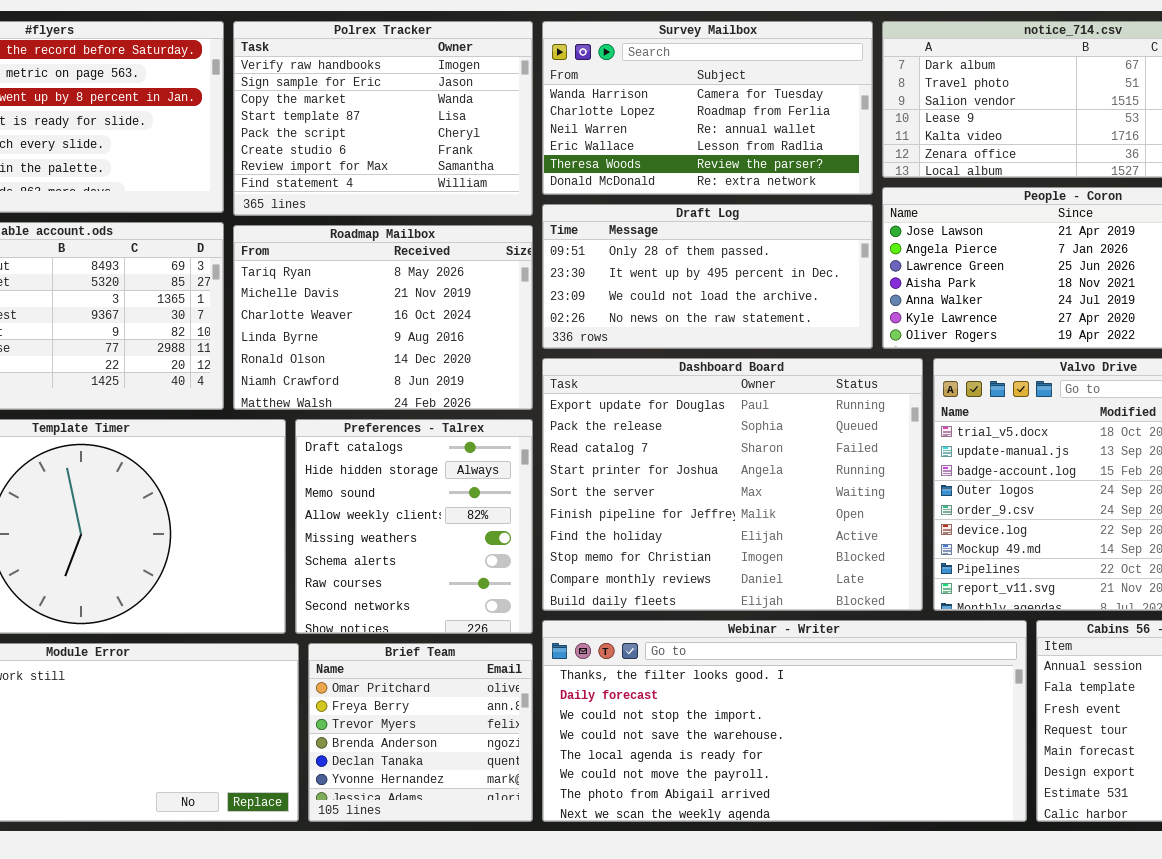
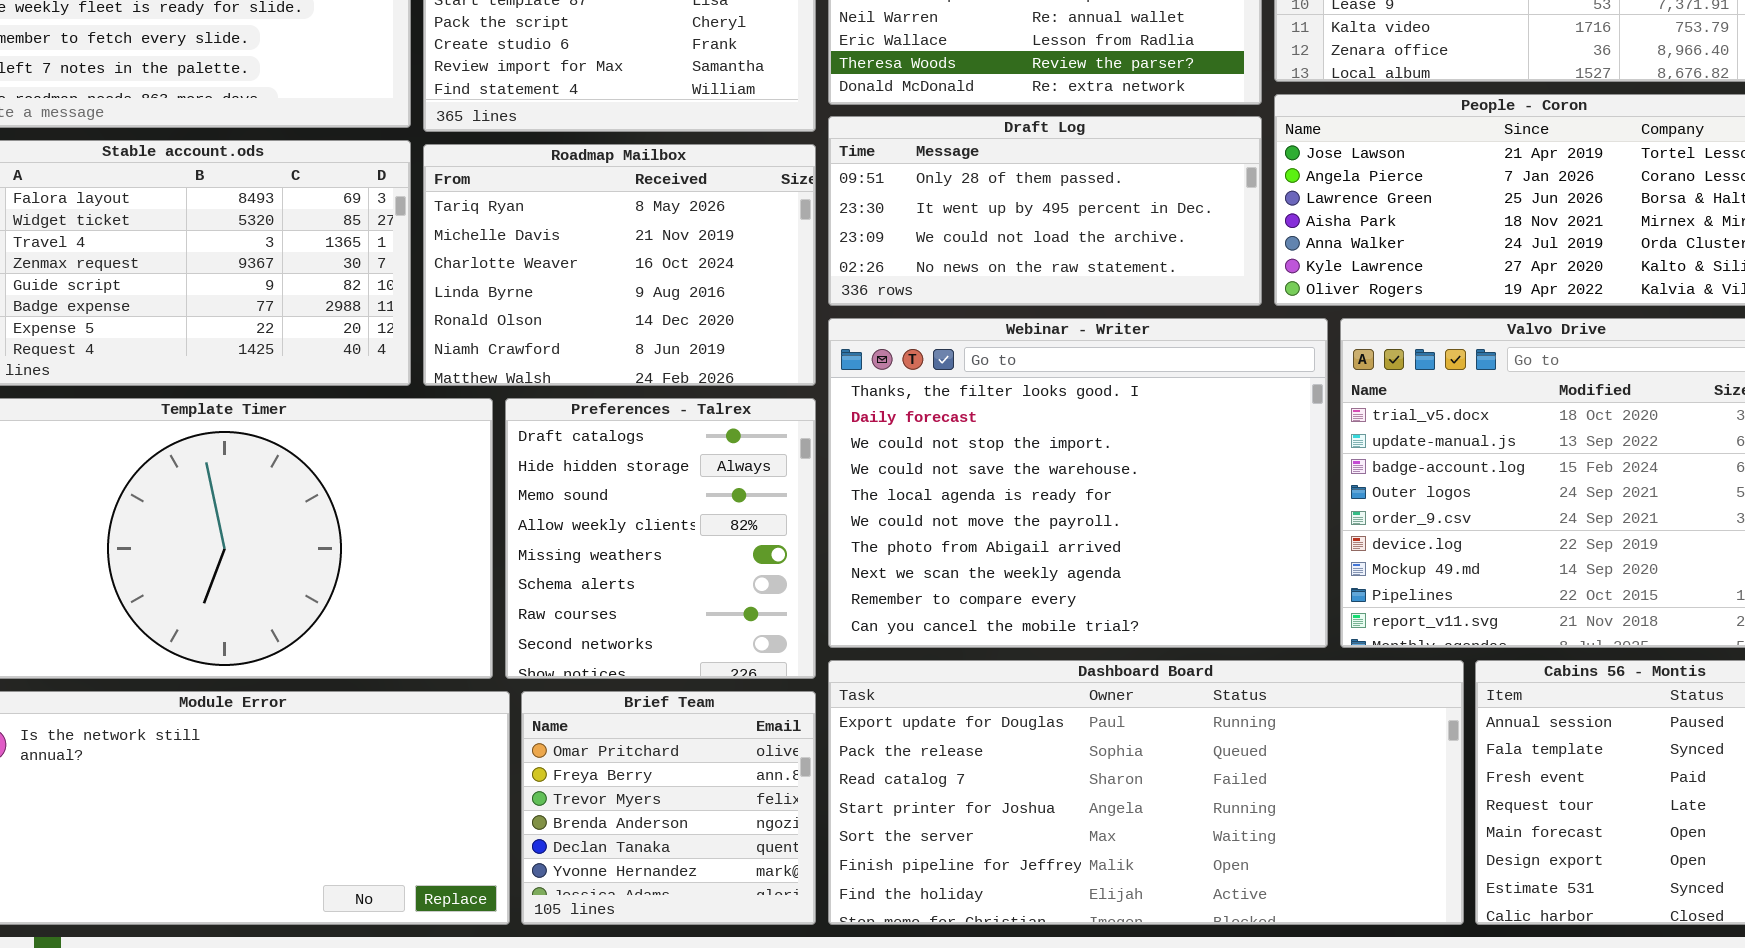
Dashboard Board: [542,358,923,611] -> [828,660,1464,925], moved, resized
Webinar - Writer: [542,620,1027,822] -> [828,318,1328,648], moved, resized

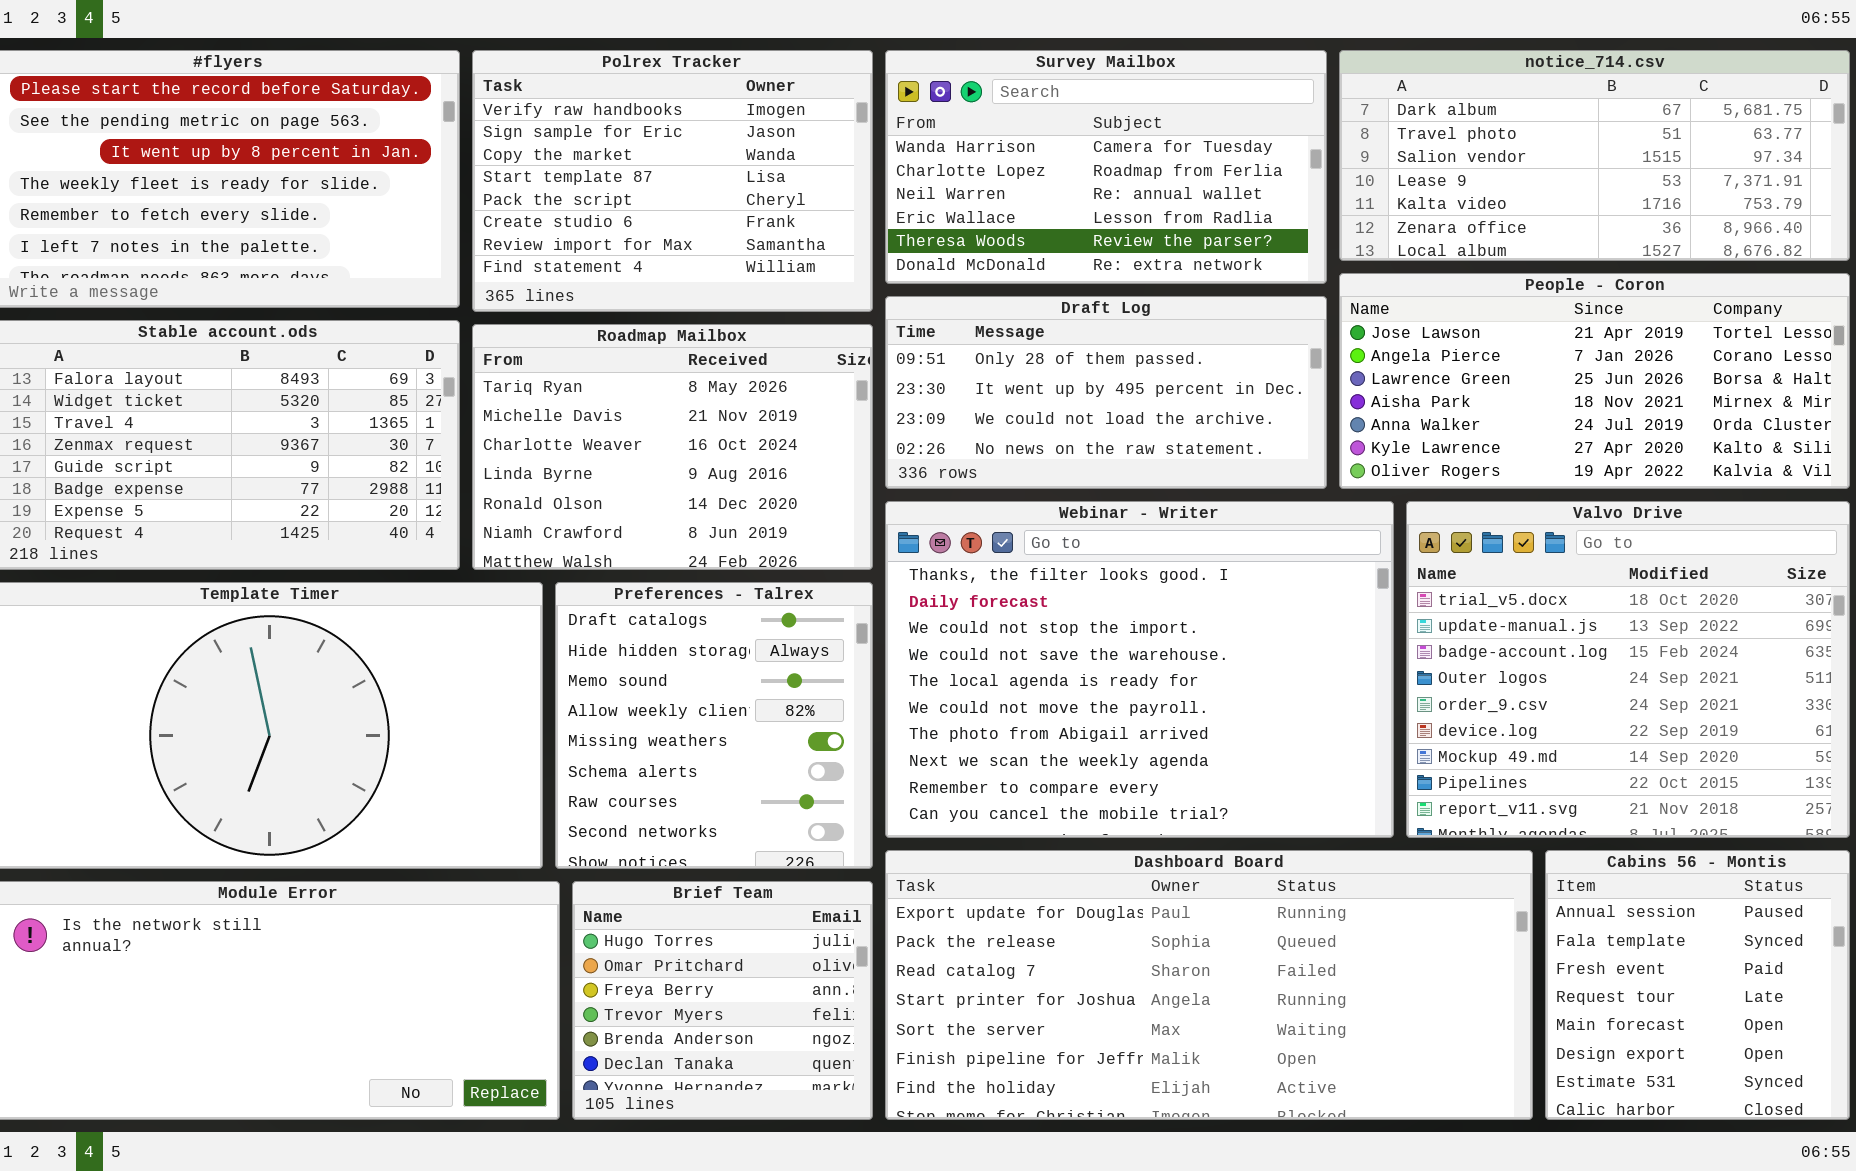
Brief Team: [521,691,816,925] -> [572,881,873,1120], scrolled up 1 row

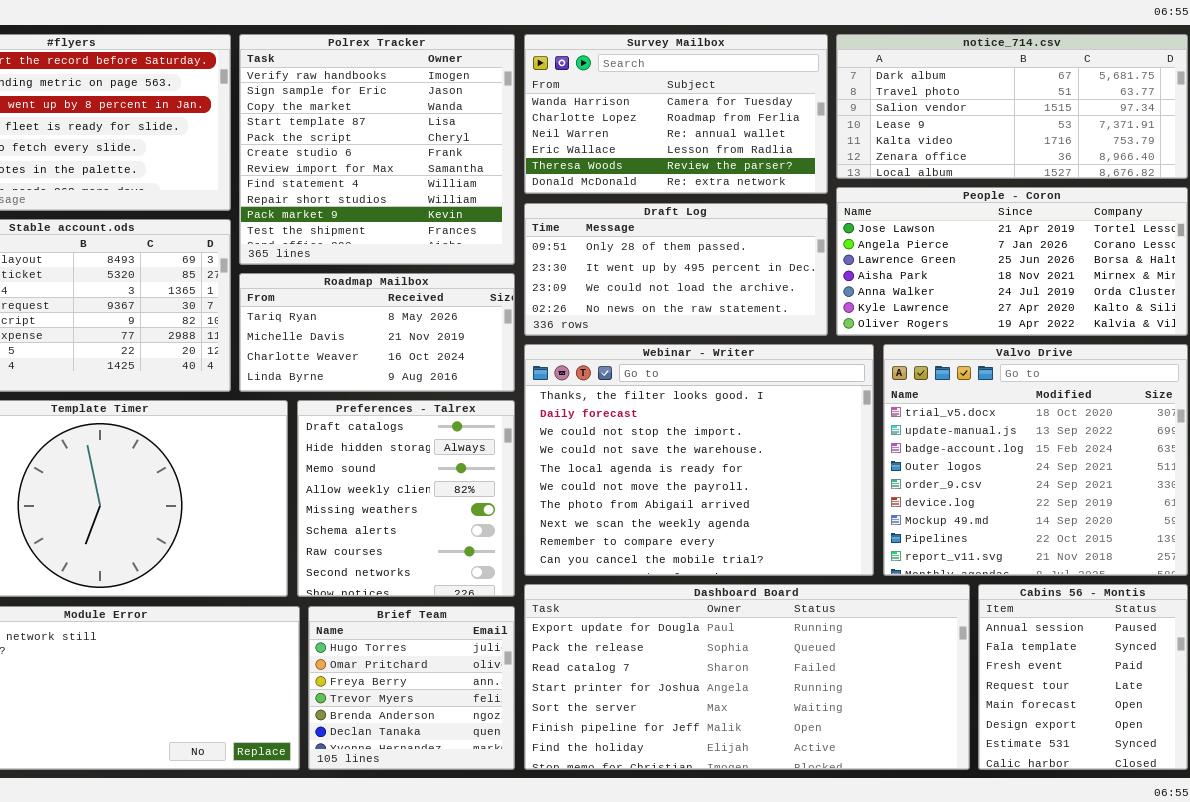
Polrex Tracker: [472,50,873,312] -> [239,34,515,265], resized
Roadmap Mailbox: [472,324,873,570] -> [239,273,515,392], resized

